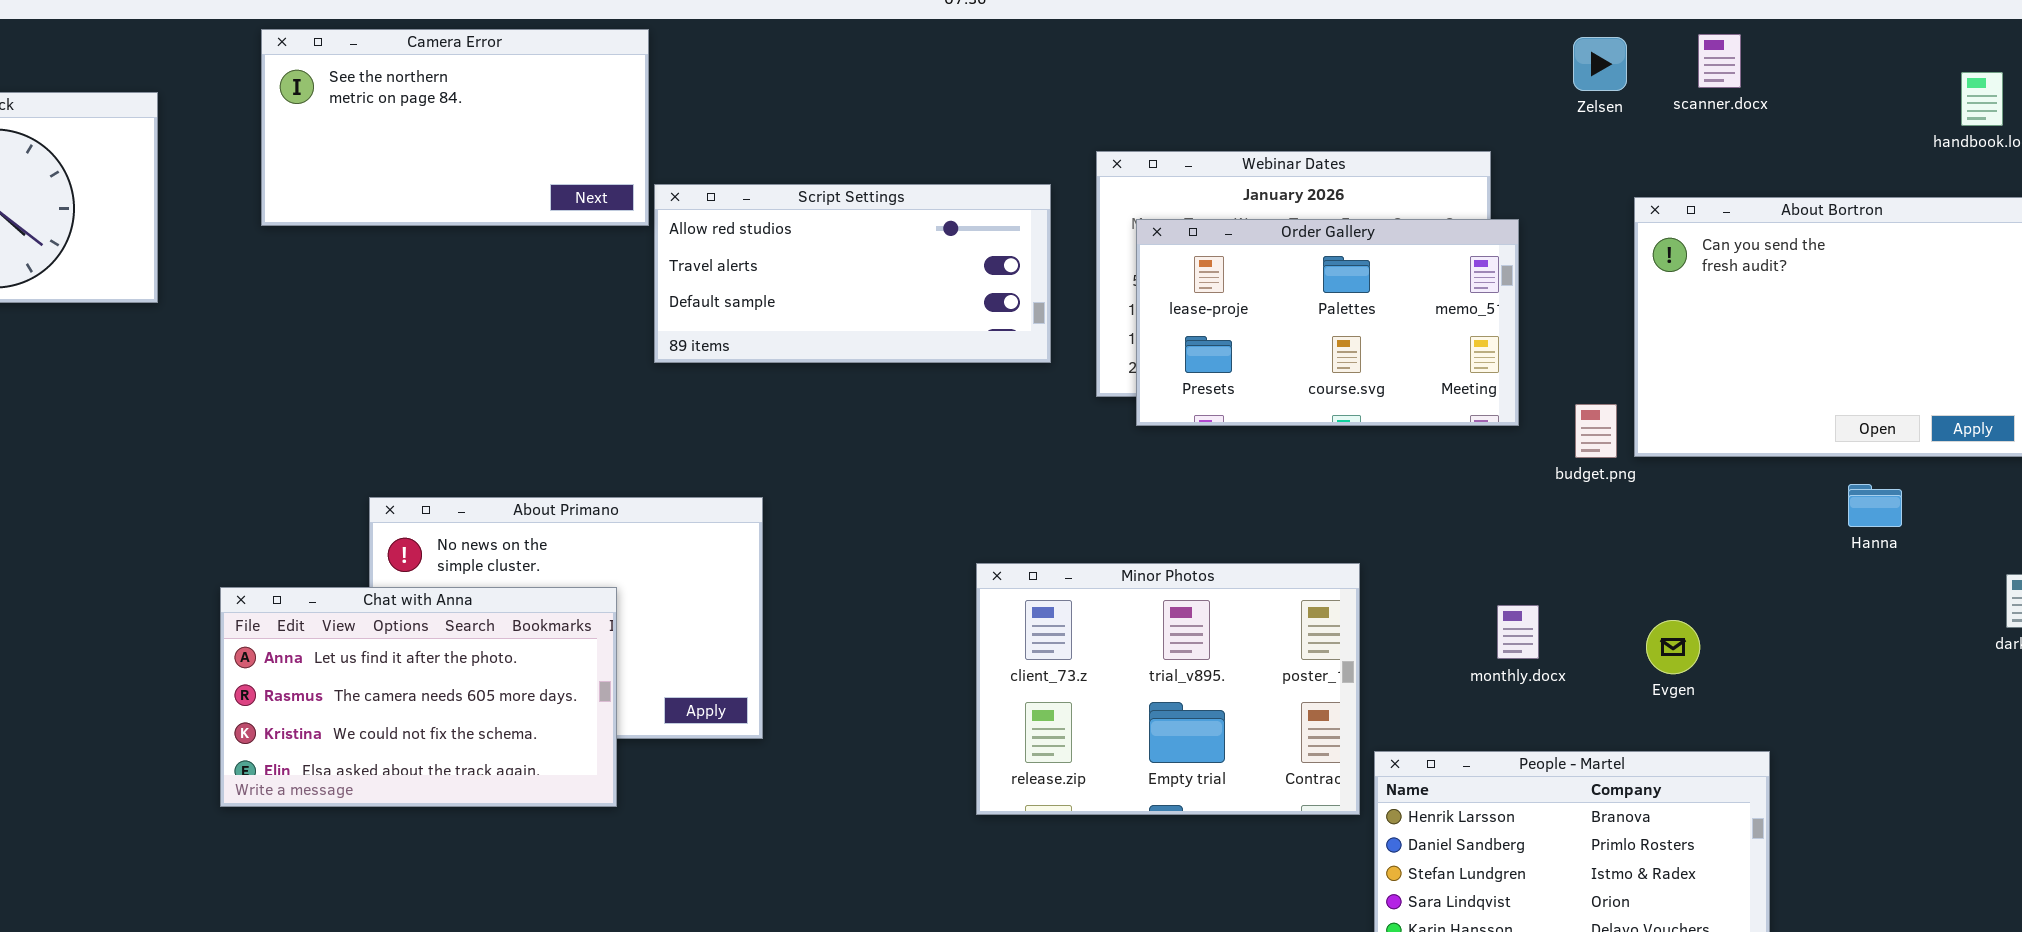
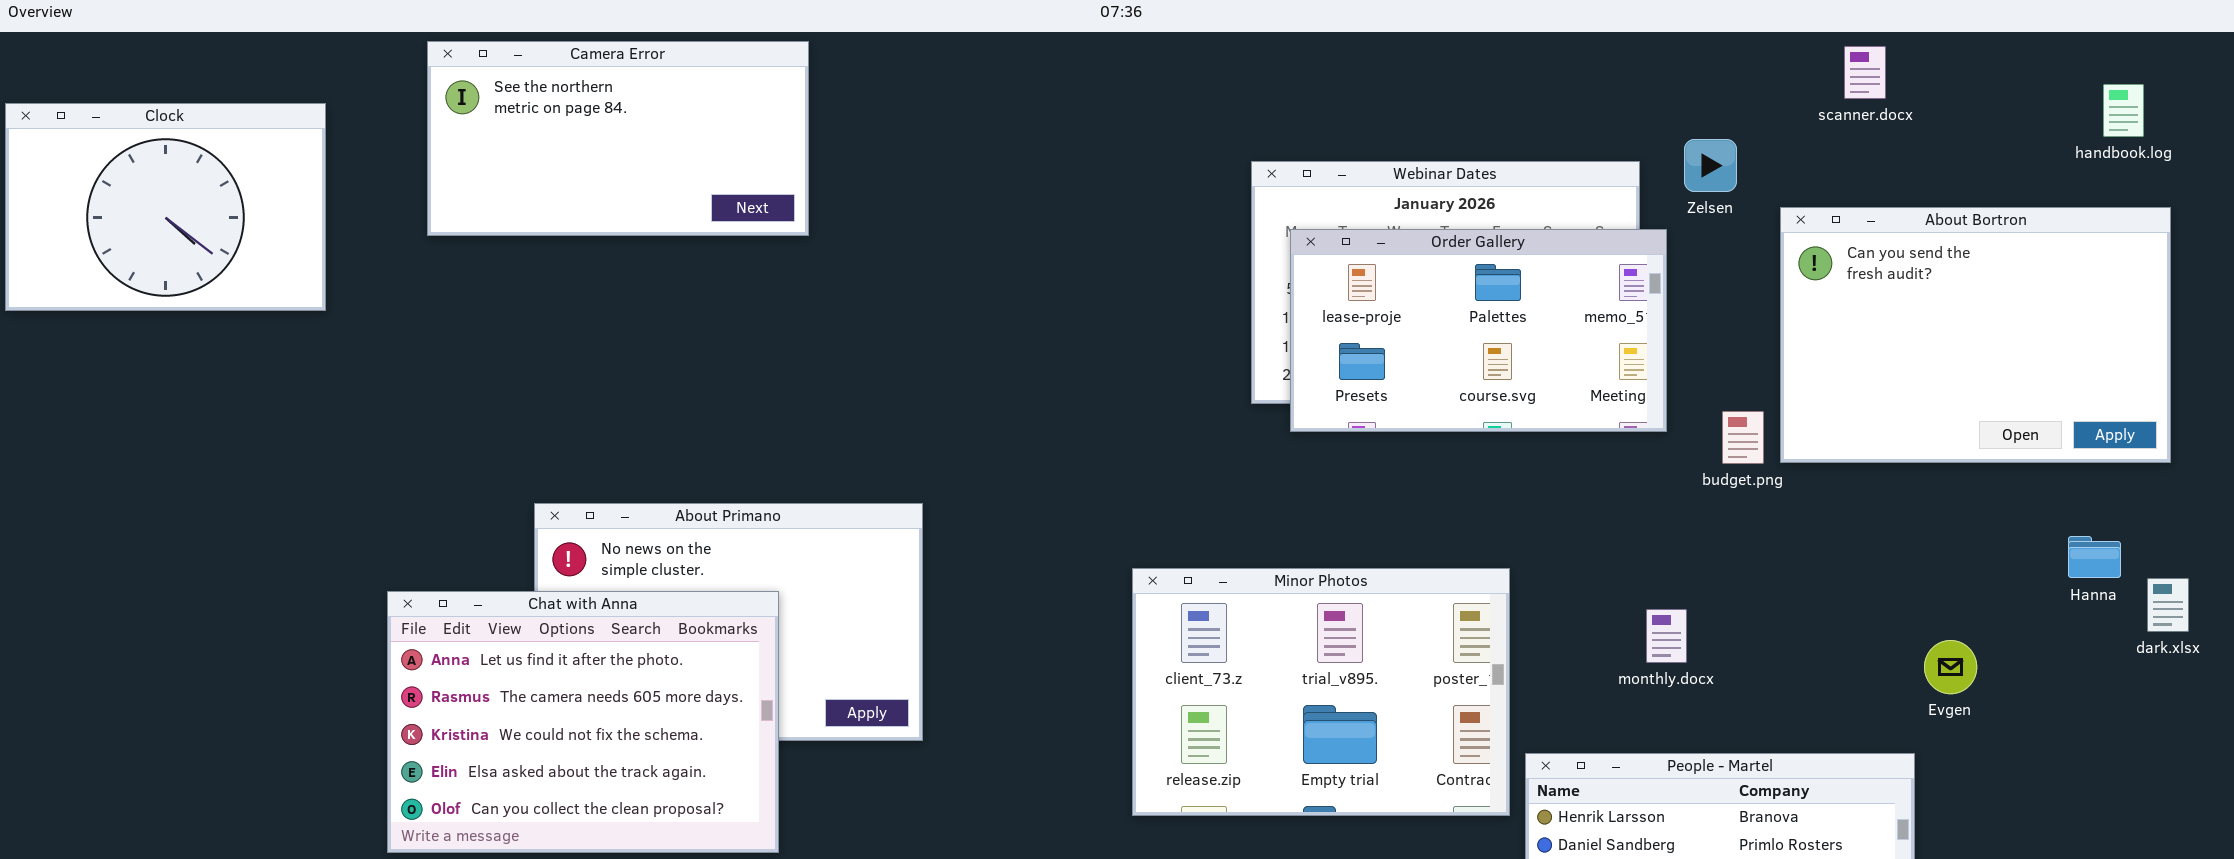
Zelsen: [1573,37,1627,91] -> [1684,139,1737,192], moved
Script Settings: [654,184,1051,363] -> none, closed
Hanna: [1848,484,1902,527] -> [2068,536,2121,578], moved
Chat with Anna: [220,587,617,807] -> [387,591,779,853], resized
Evgen: [1646,620,1700,674] -> [1924,640,1977,694], moved

